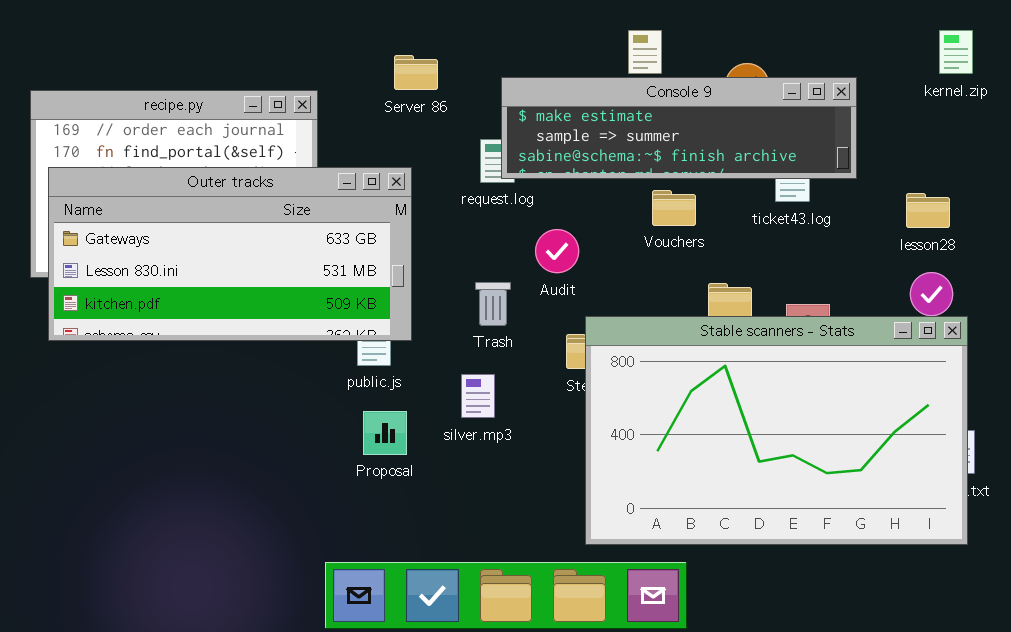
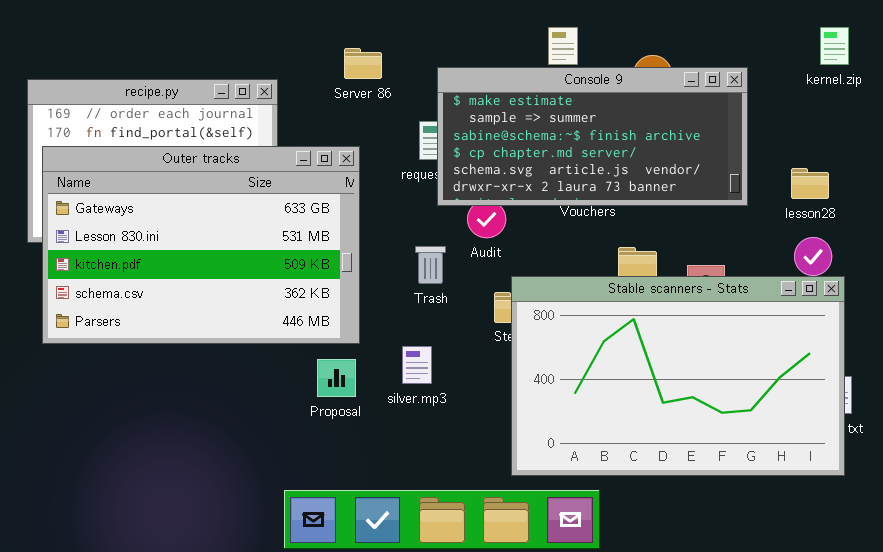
Console 9: [501,77,857,179] -> [437,67,748,206], resized
Outer tracks: [48,167,412,341] -> [42,146,360,344], resized
silver.mp3: [461,374,495,418] -> [402,346,432,384], moved

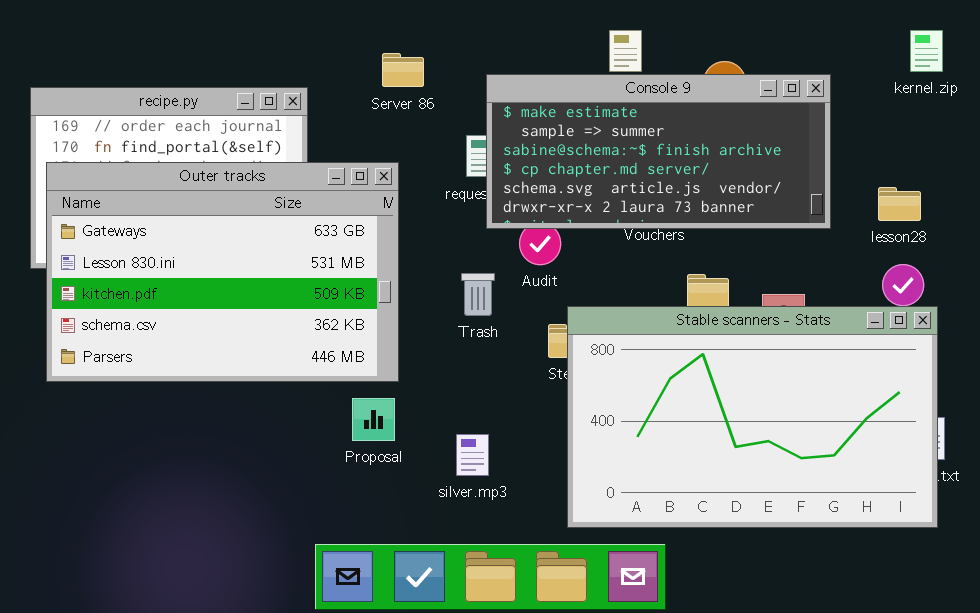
silver.mp3: [402,346,432,384] -> [456,434,489,476], moved

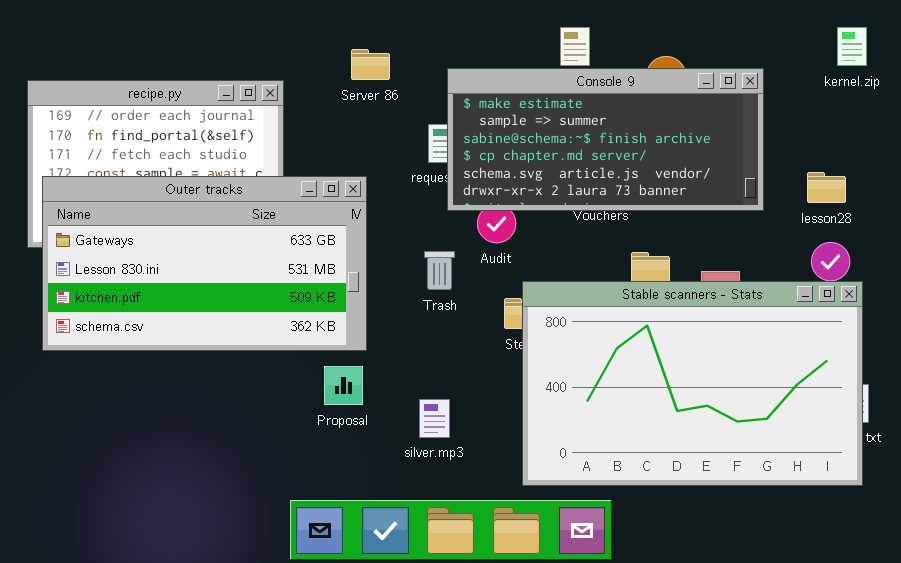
Outer tracks: [46,162,399,382] -> [42,176,367,351], resized

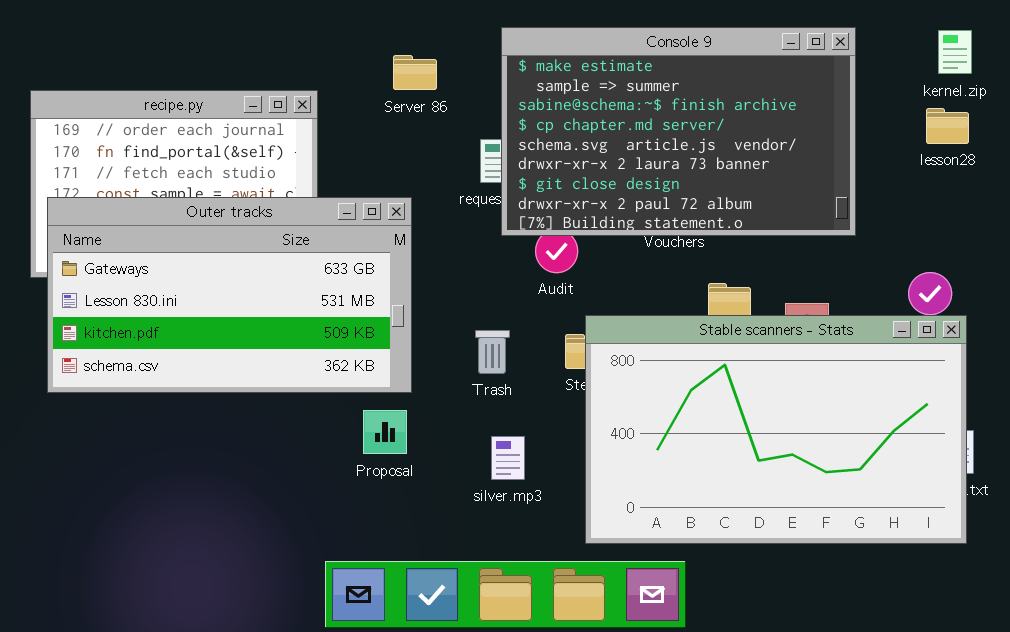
Console 9: [447,68,764,211] -> [501,27,856,236], resized
lesson28: [807,172,846,203] -> [926,108,969,144], moved
Trash: [424,251,455,290] -> [475,330,510,374], moved
silver.mp3: [419,399,450,438] -> [491,436,525,480], moved

